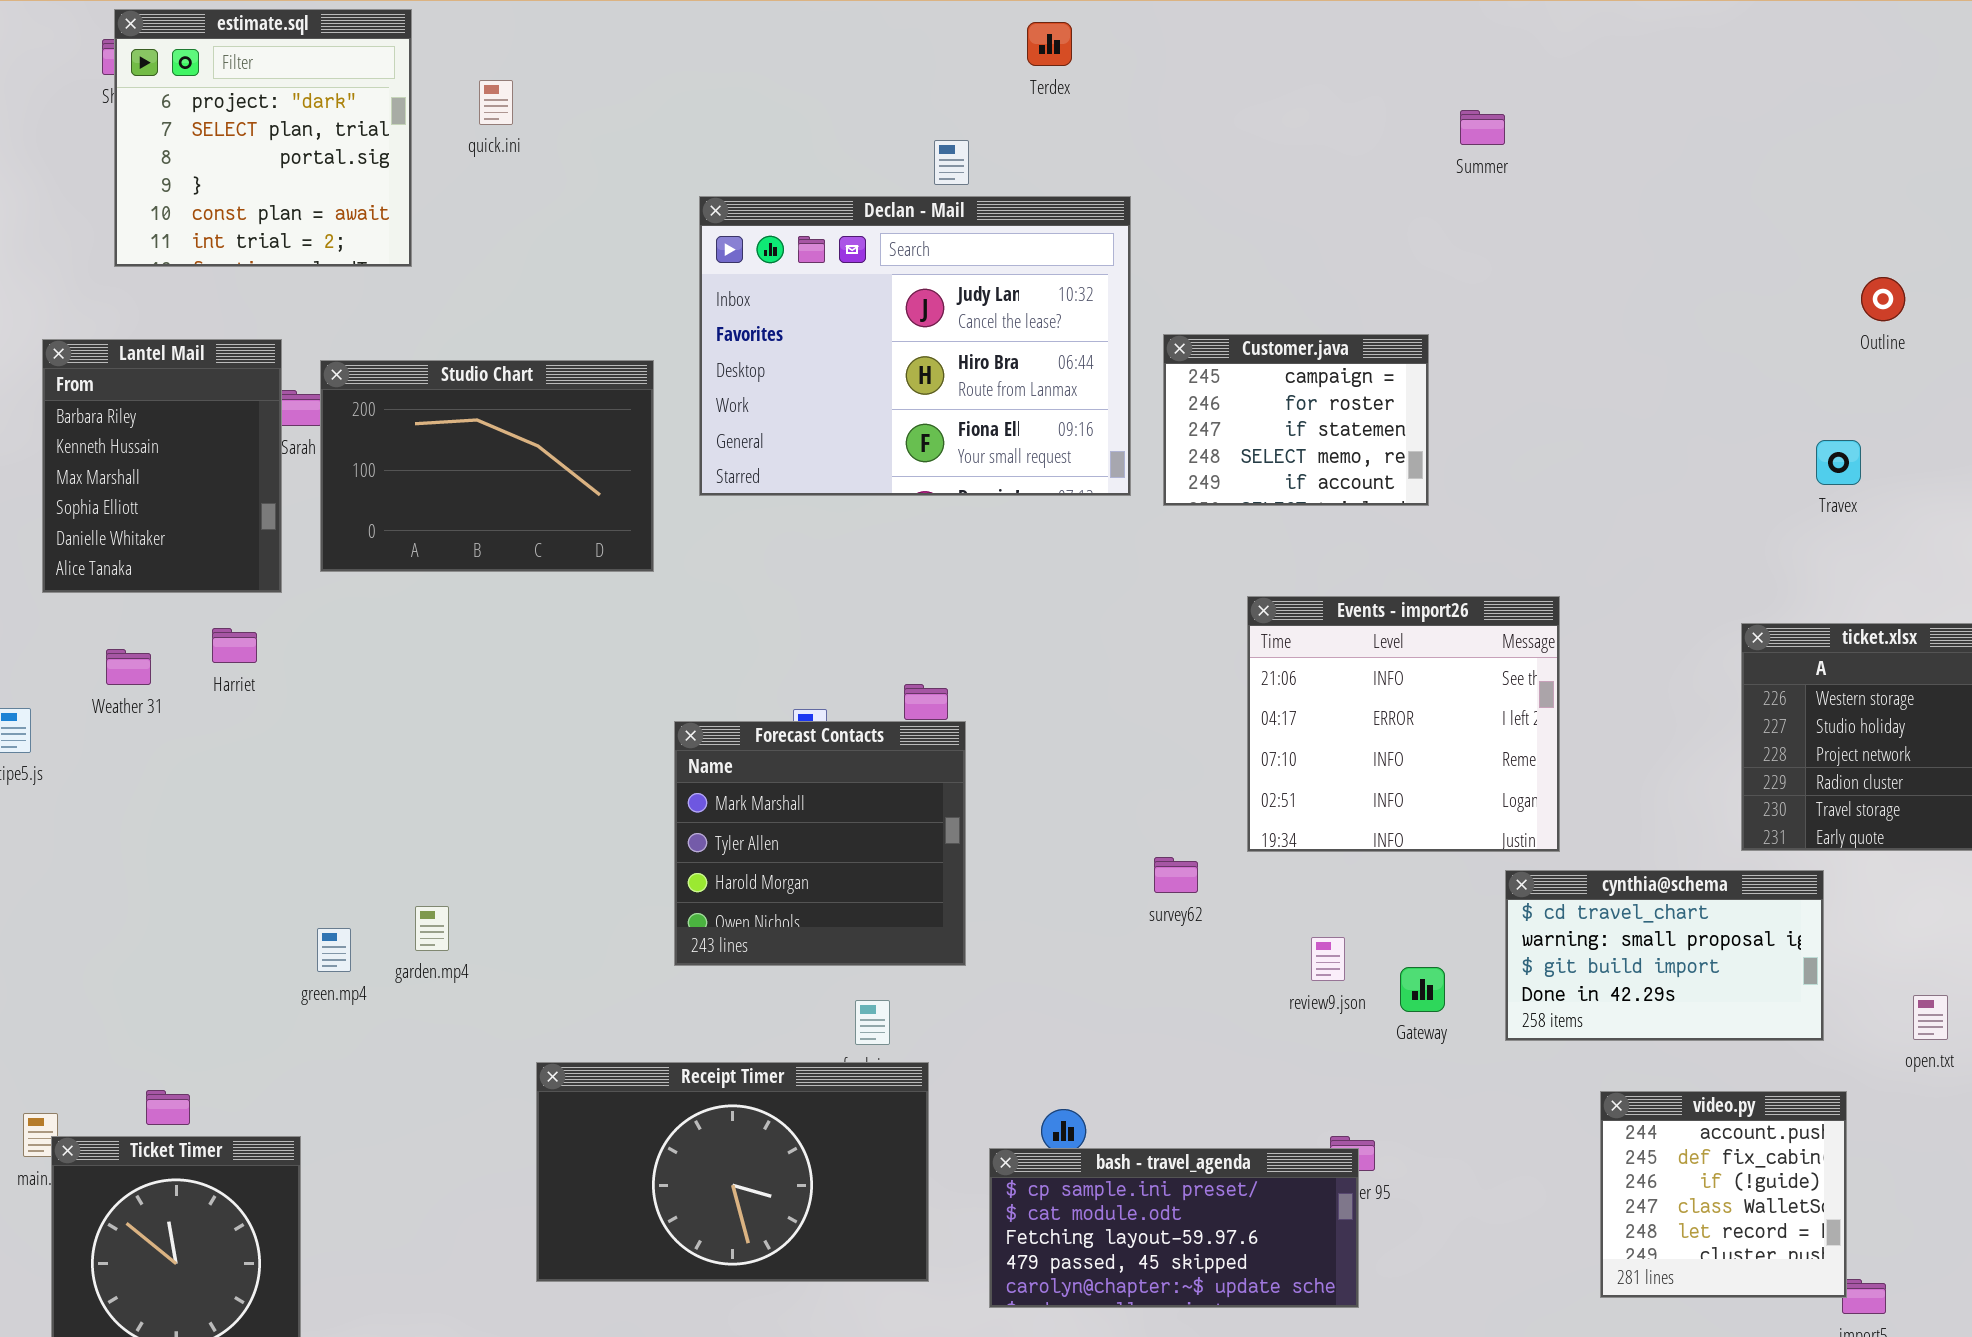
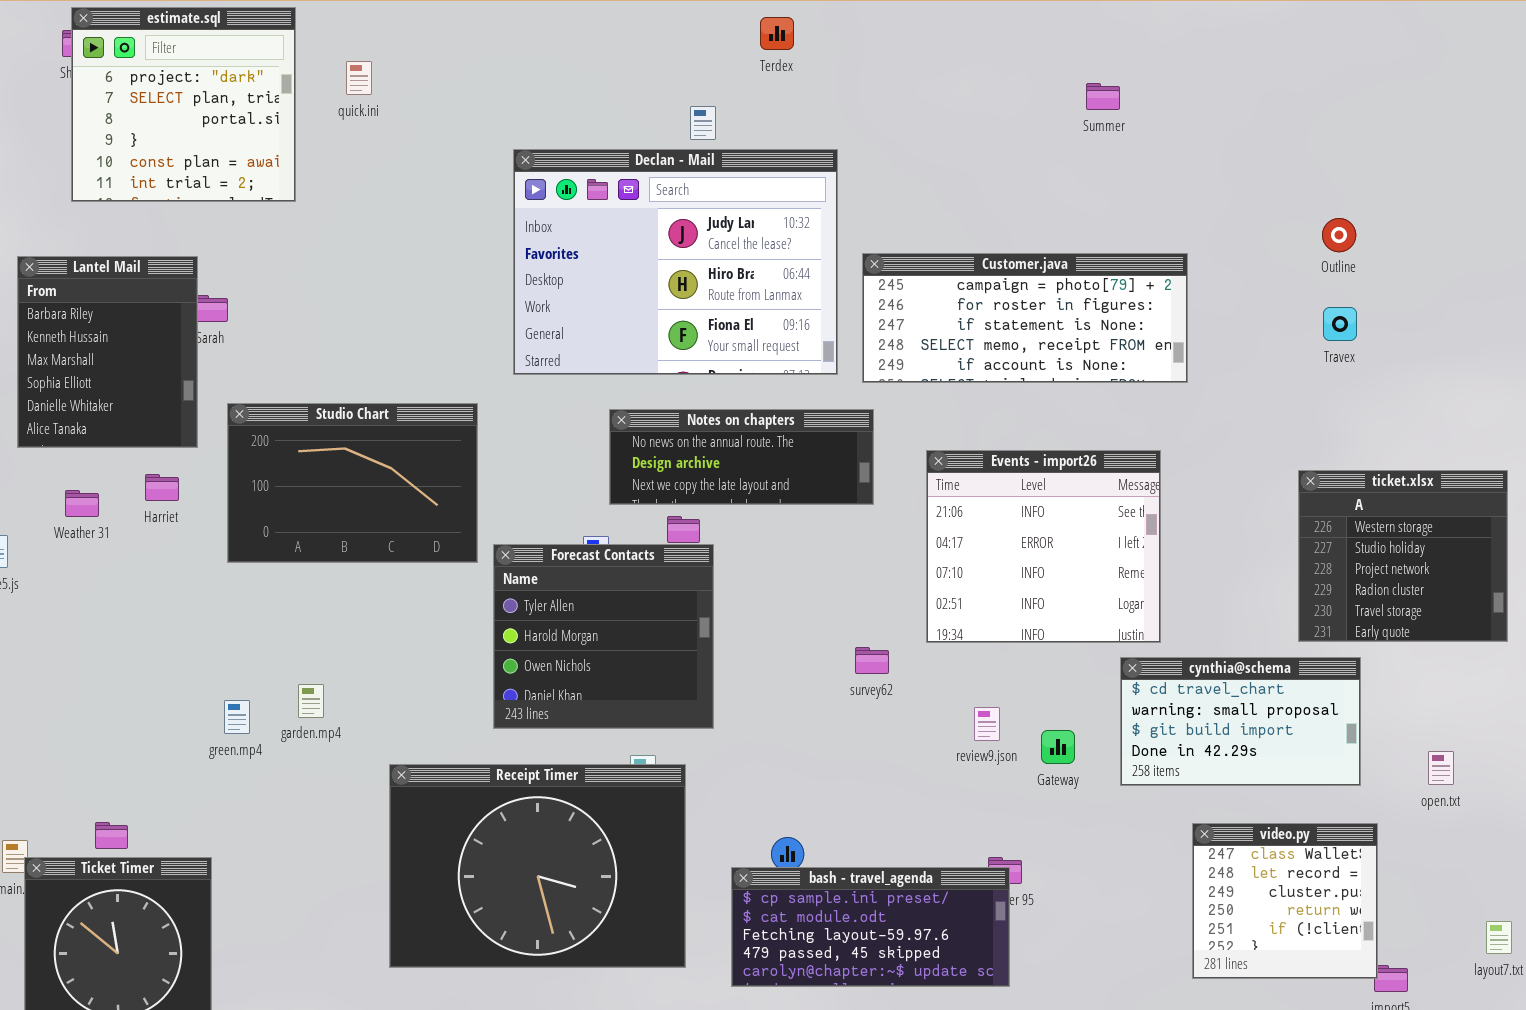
Outline: [1861,277,1905,321] -> [1322,218,1356,252], moved
Customer.java: [1163,334,1429,506] -> [862,253,1188,383], resized
Studio Chart: [320,360,654,572] -> [227,403,478,563], moved
Travex: [1816,440,1861,485] -> [1323,307,1357,341], moved
Notes on chapters: none -> [609,409,874,505], opened
Forecast Contacts: [674,721,966,966] -> [493,544,714,729], scrolled down 1 row
Receipt Timer: [536,1062,929,1282] -> [389,764,686,968], resized
video.py: [1600,1091,1847,1298] -> [1192,823,1378,979], scrolled down 3 rows

